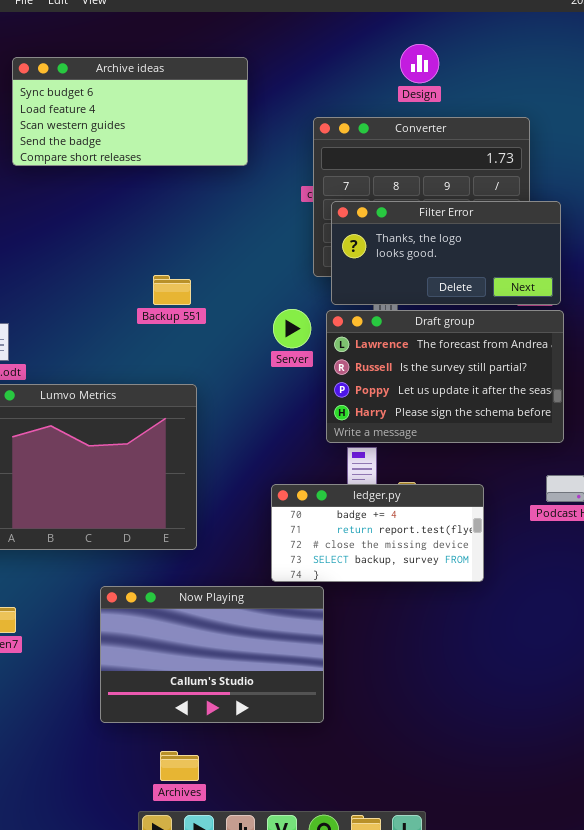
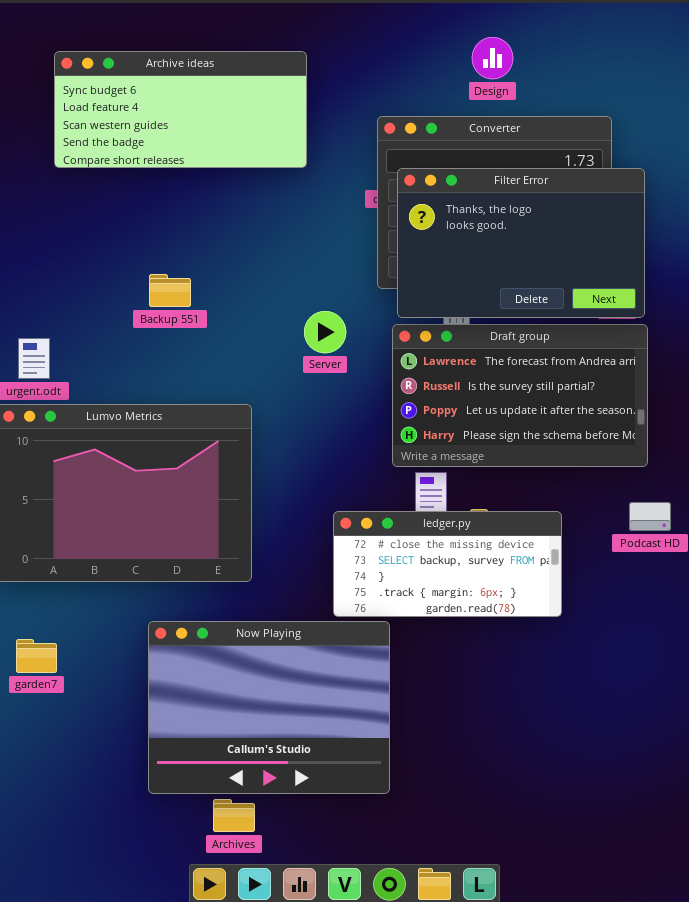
Filter Error: [331,201,561,305] -> [397,168,645,318], resized
Backup 551: [153,275,191,305] -> [149,274,191,307], moved
Server: [273,309,311,348] -> [304,311,346,353], moved
ledger.py: [271,484,484,582] -> [333,511,562,617], scrolled down 2 rows
Now Playing: [100,586,324,723] -> [148,621,390,794], resized

